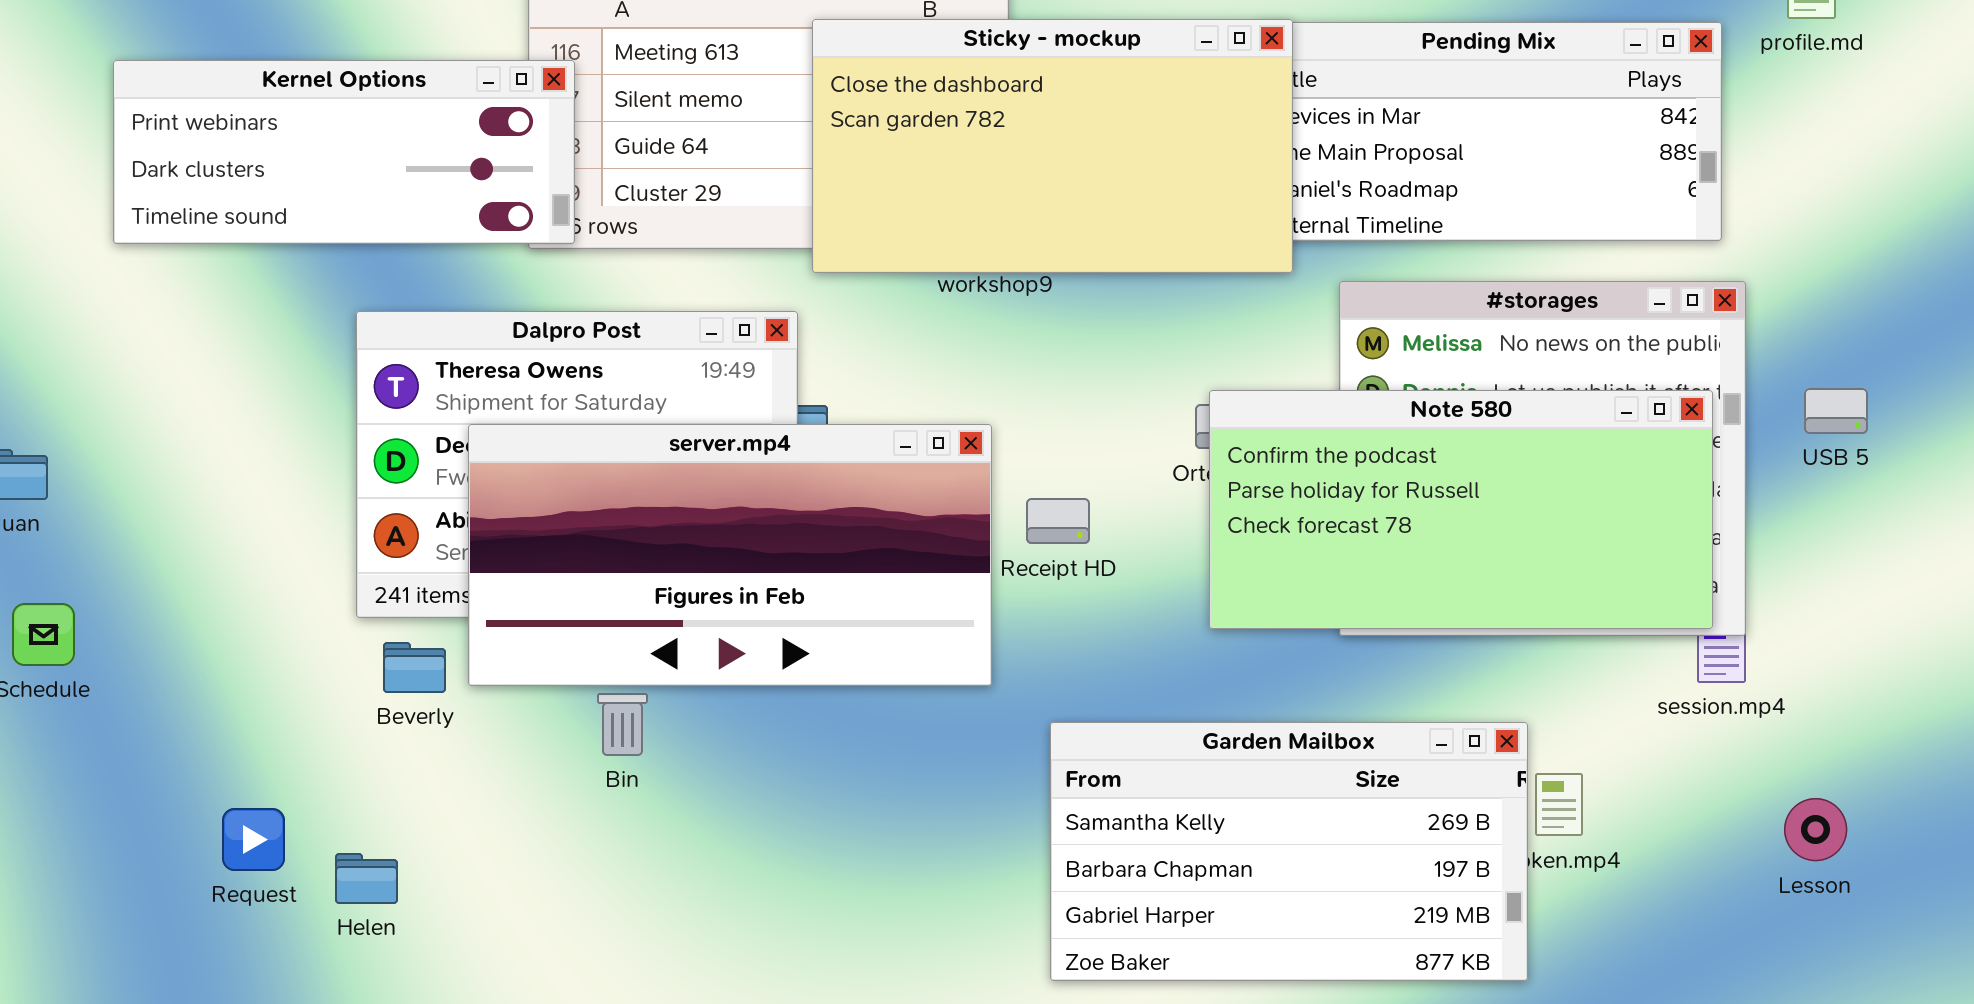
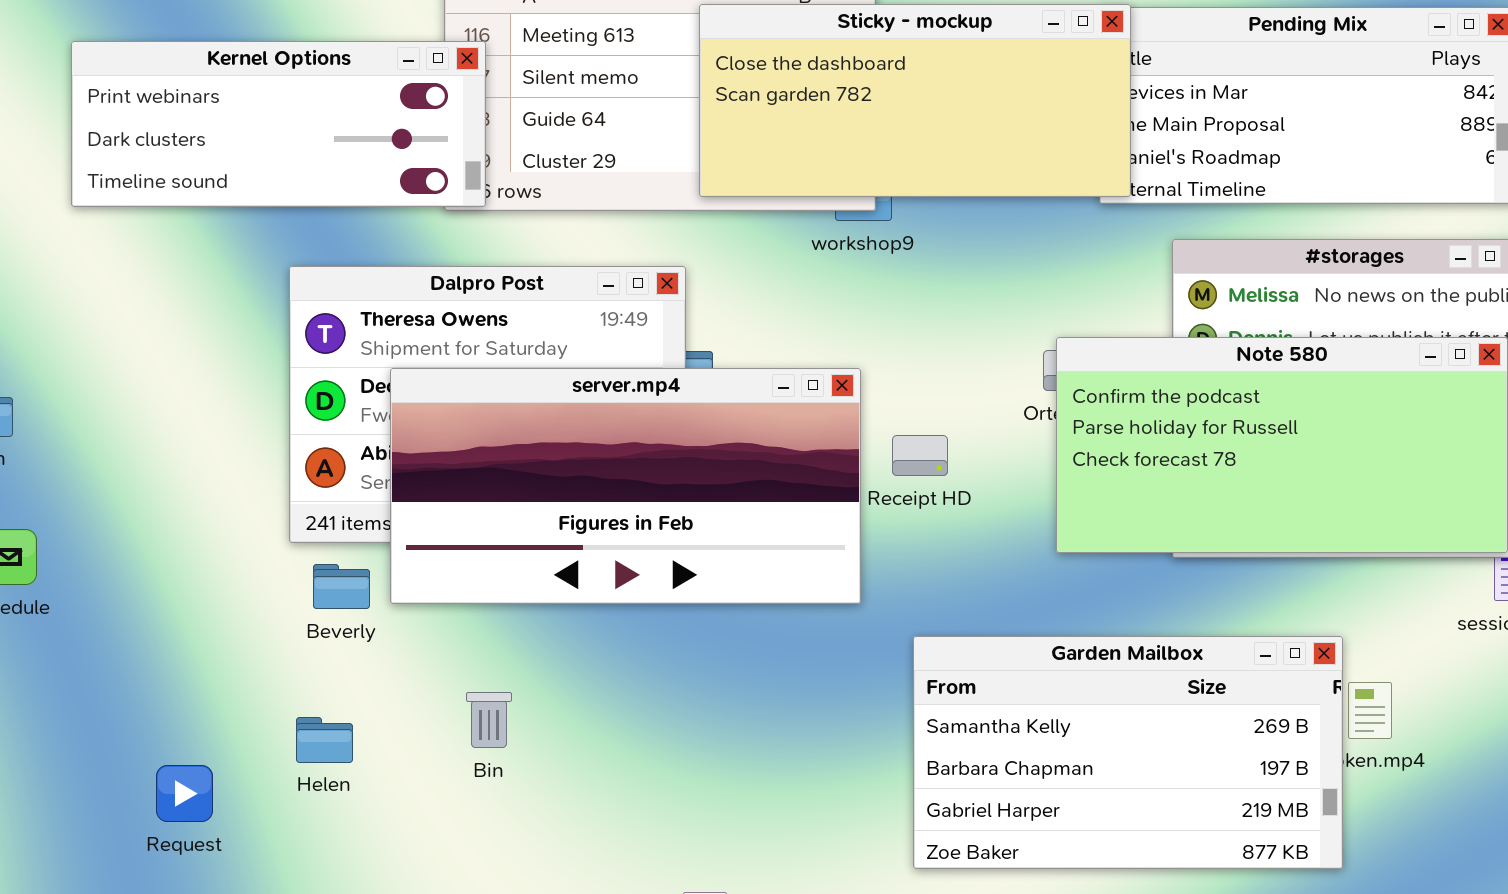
Sticky - mockup: [812,19,1293,273] -> [699,4,1131,197], resized
Bin: [597,693,648,756] -> [466,692,512,748], moved
Request: [222,808,285,871] -> [156,765,213,822], moved
Helen: [335,853,398,904] -> [296,717,353,763], moved

